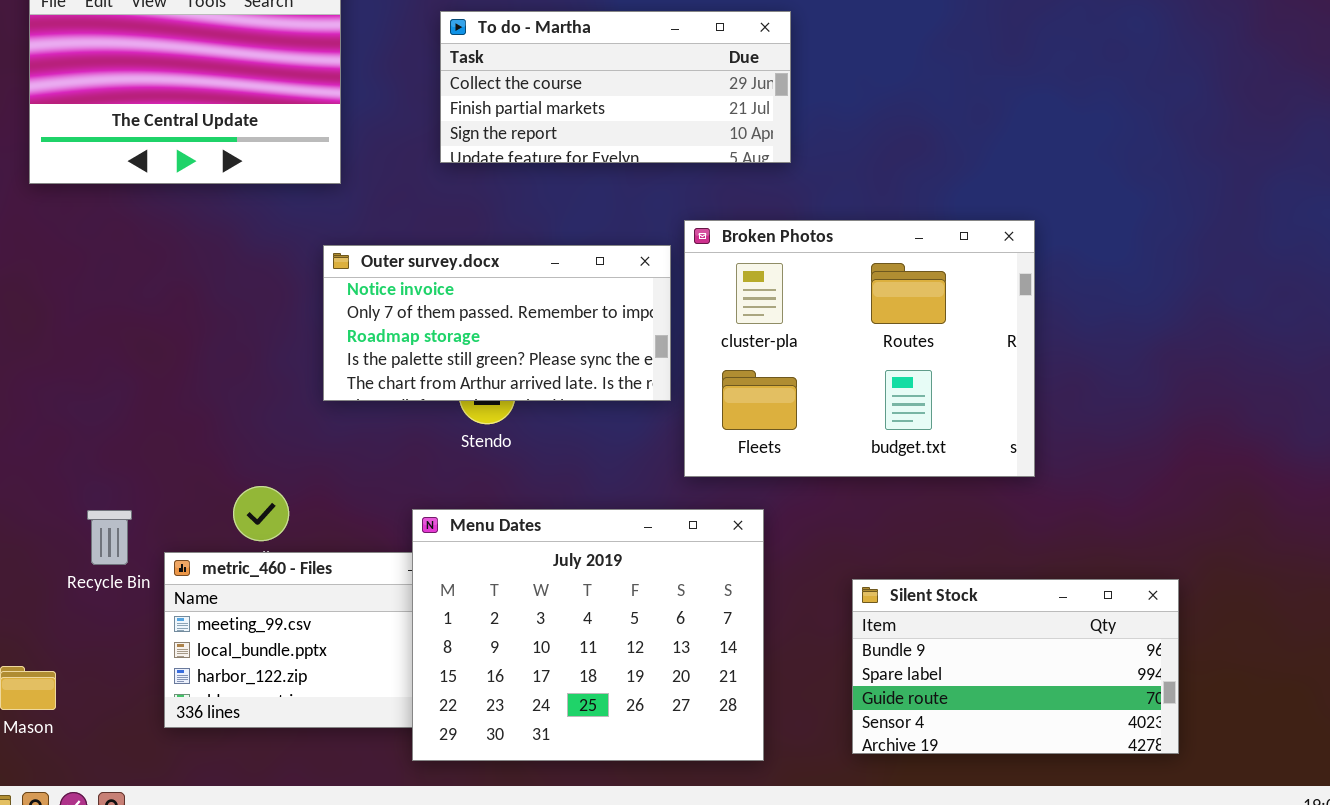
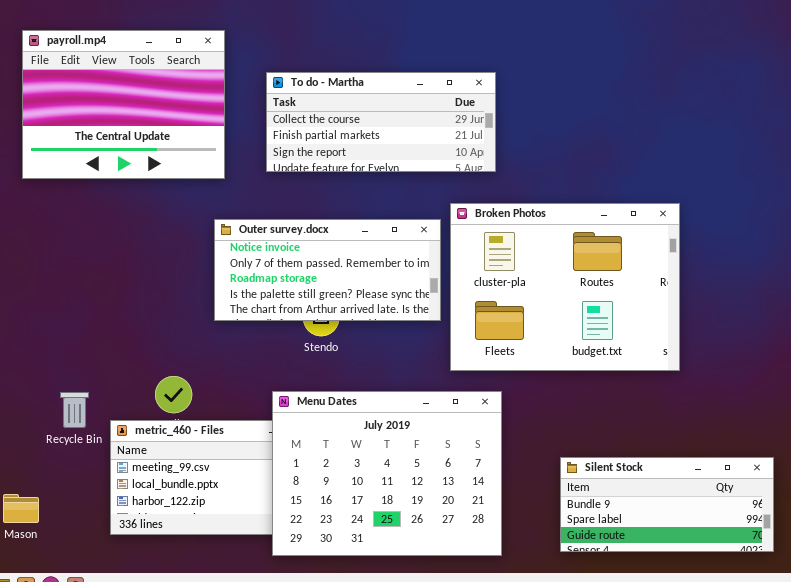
To do - Martha: [440,11,791,163] -> [266,72,496,172], moved
Silent Stock: [852,579,1179,754] -> [560,457,774,552], resized

